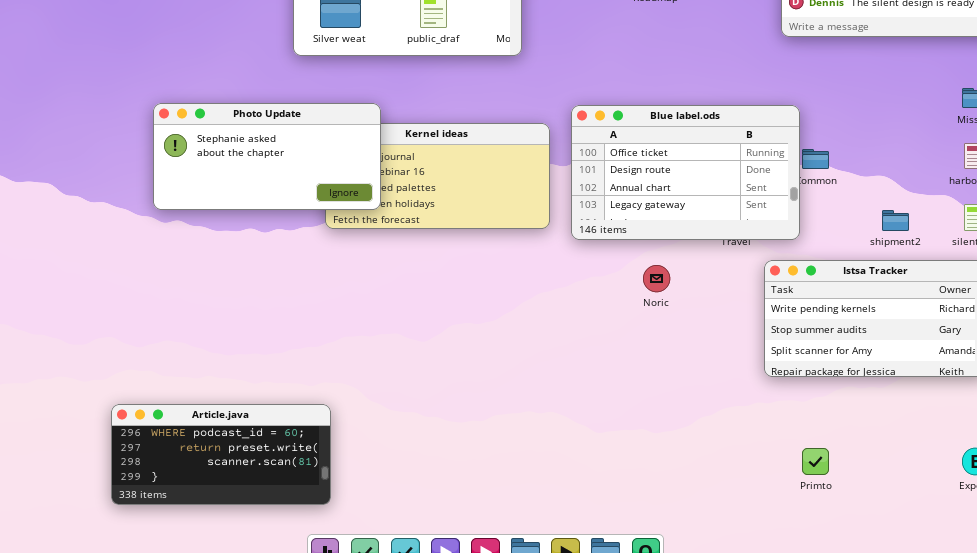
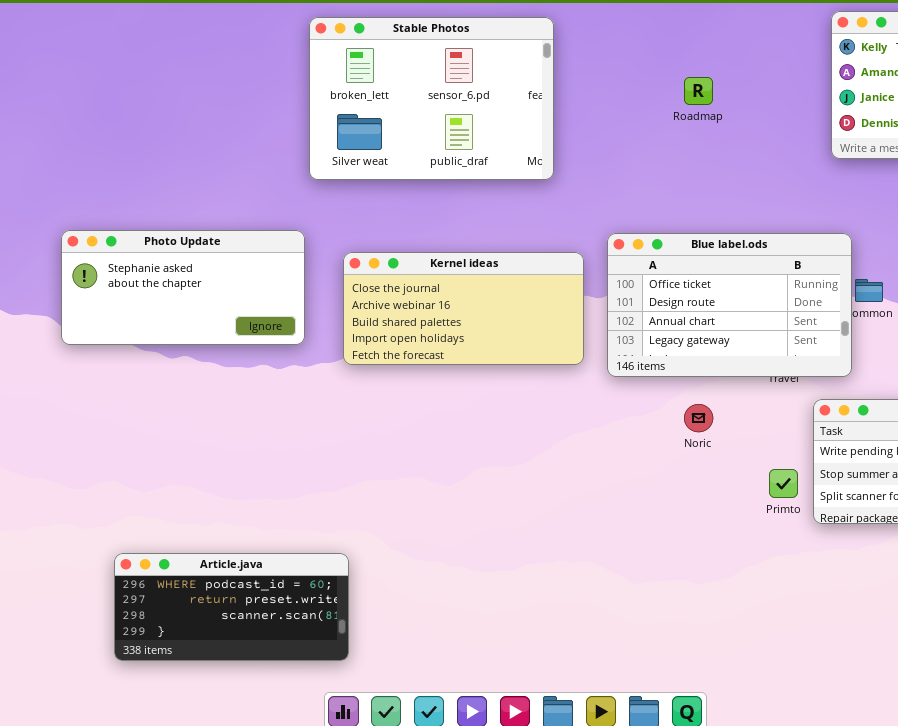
Photo Update: [153,103,381,210] -> [61,230,305,345], moved
Primto: [802,448,829,475] -> [769,469,798,498], moved

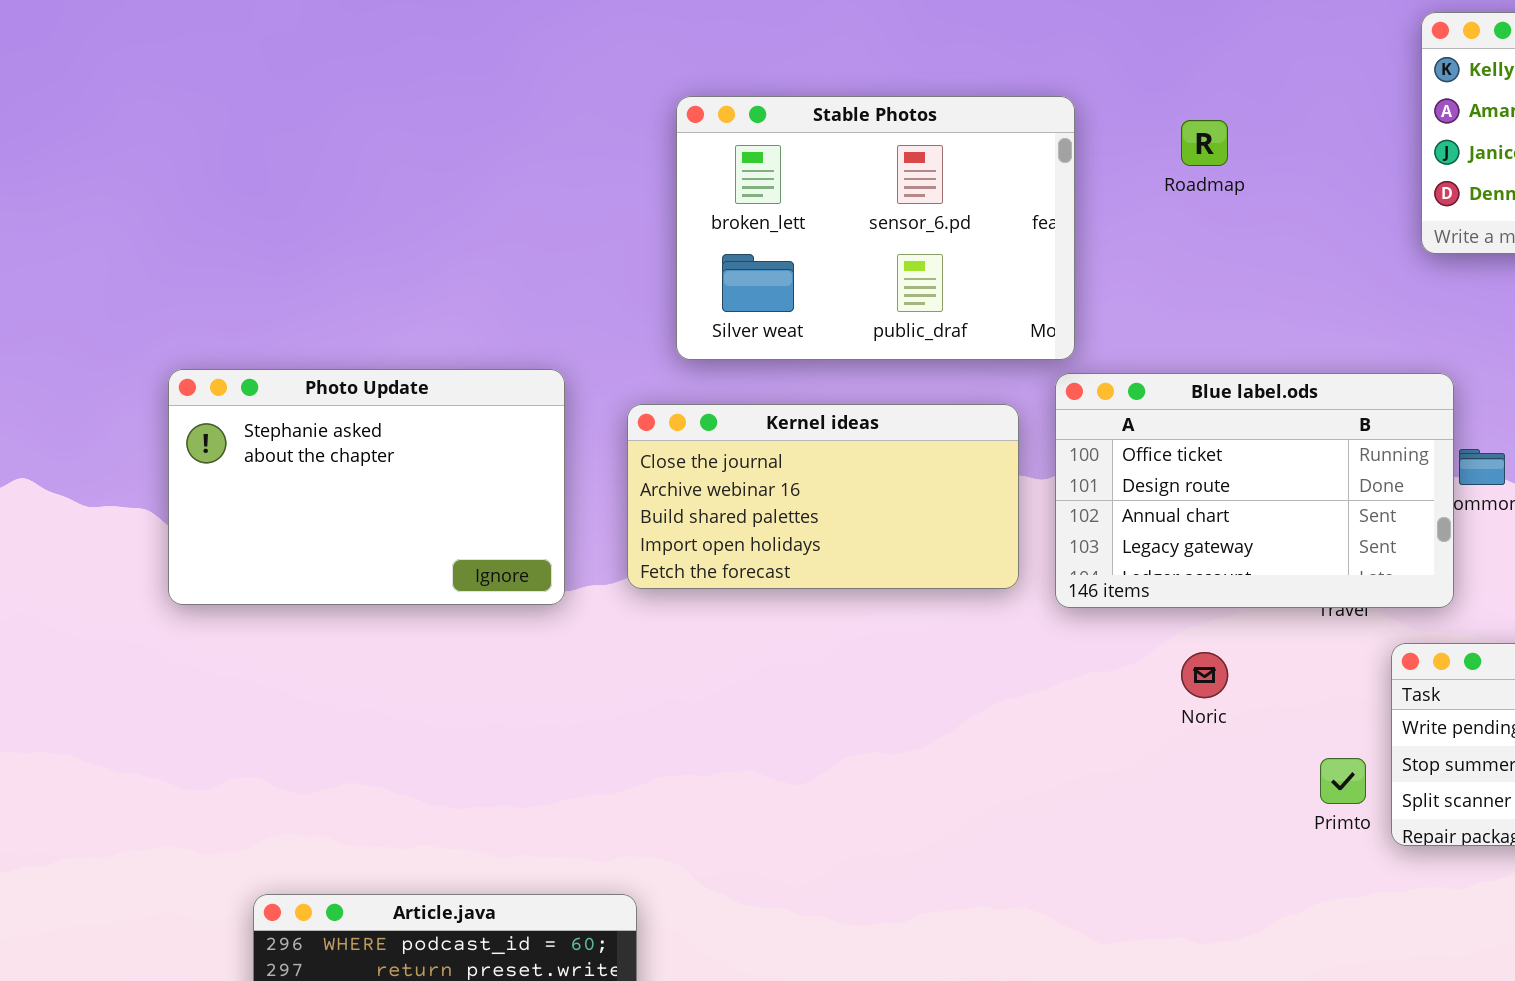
Stable Photos: [309,17,554,180] -> [676,96,1075,360], moved
Photo Update: [61,230,305,345] -> [168,369,565,605], resized

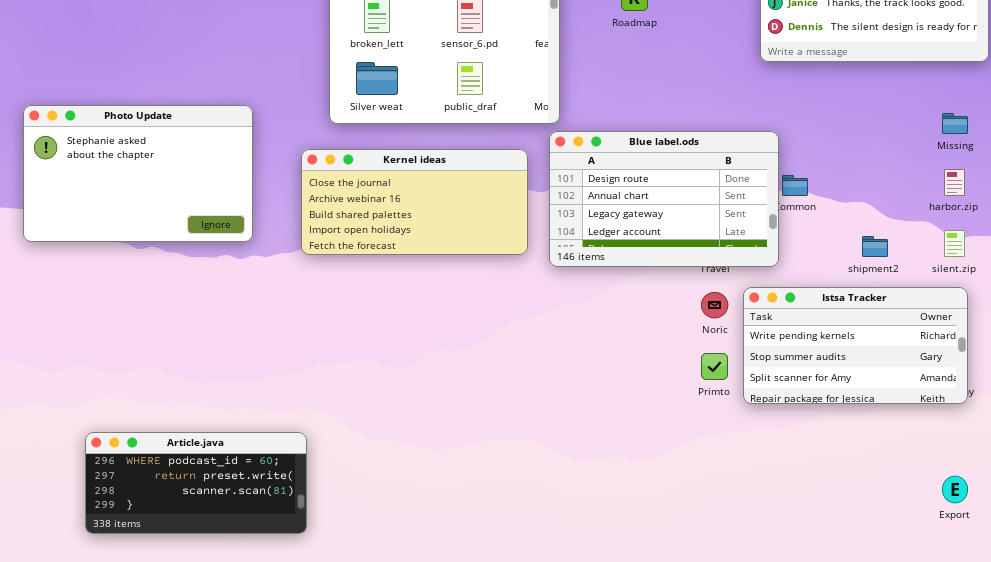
Photo Update: [168,369,565,605] -> [23,105,253,242], moved
Blue label.ods: [1055,373,1454,608] -> [549,131,779,267], scrolled down 1 row
Noric: [1181,652,1228,698] -> [701,292,728,318], moved

